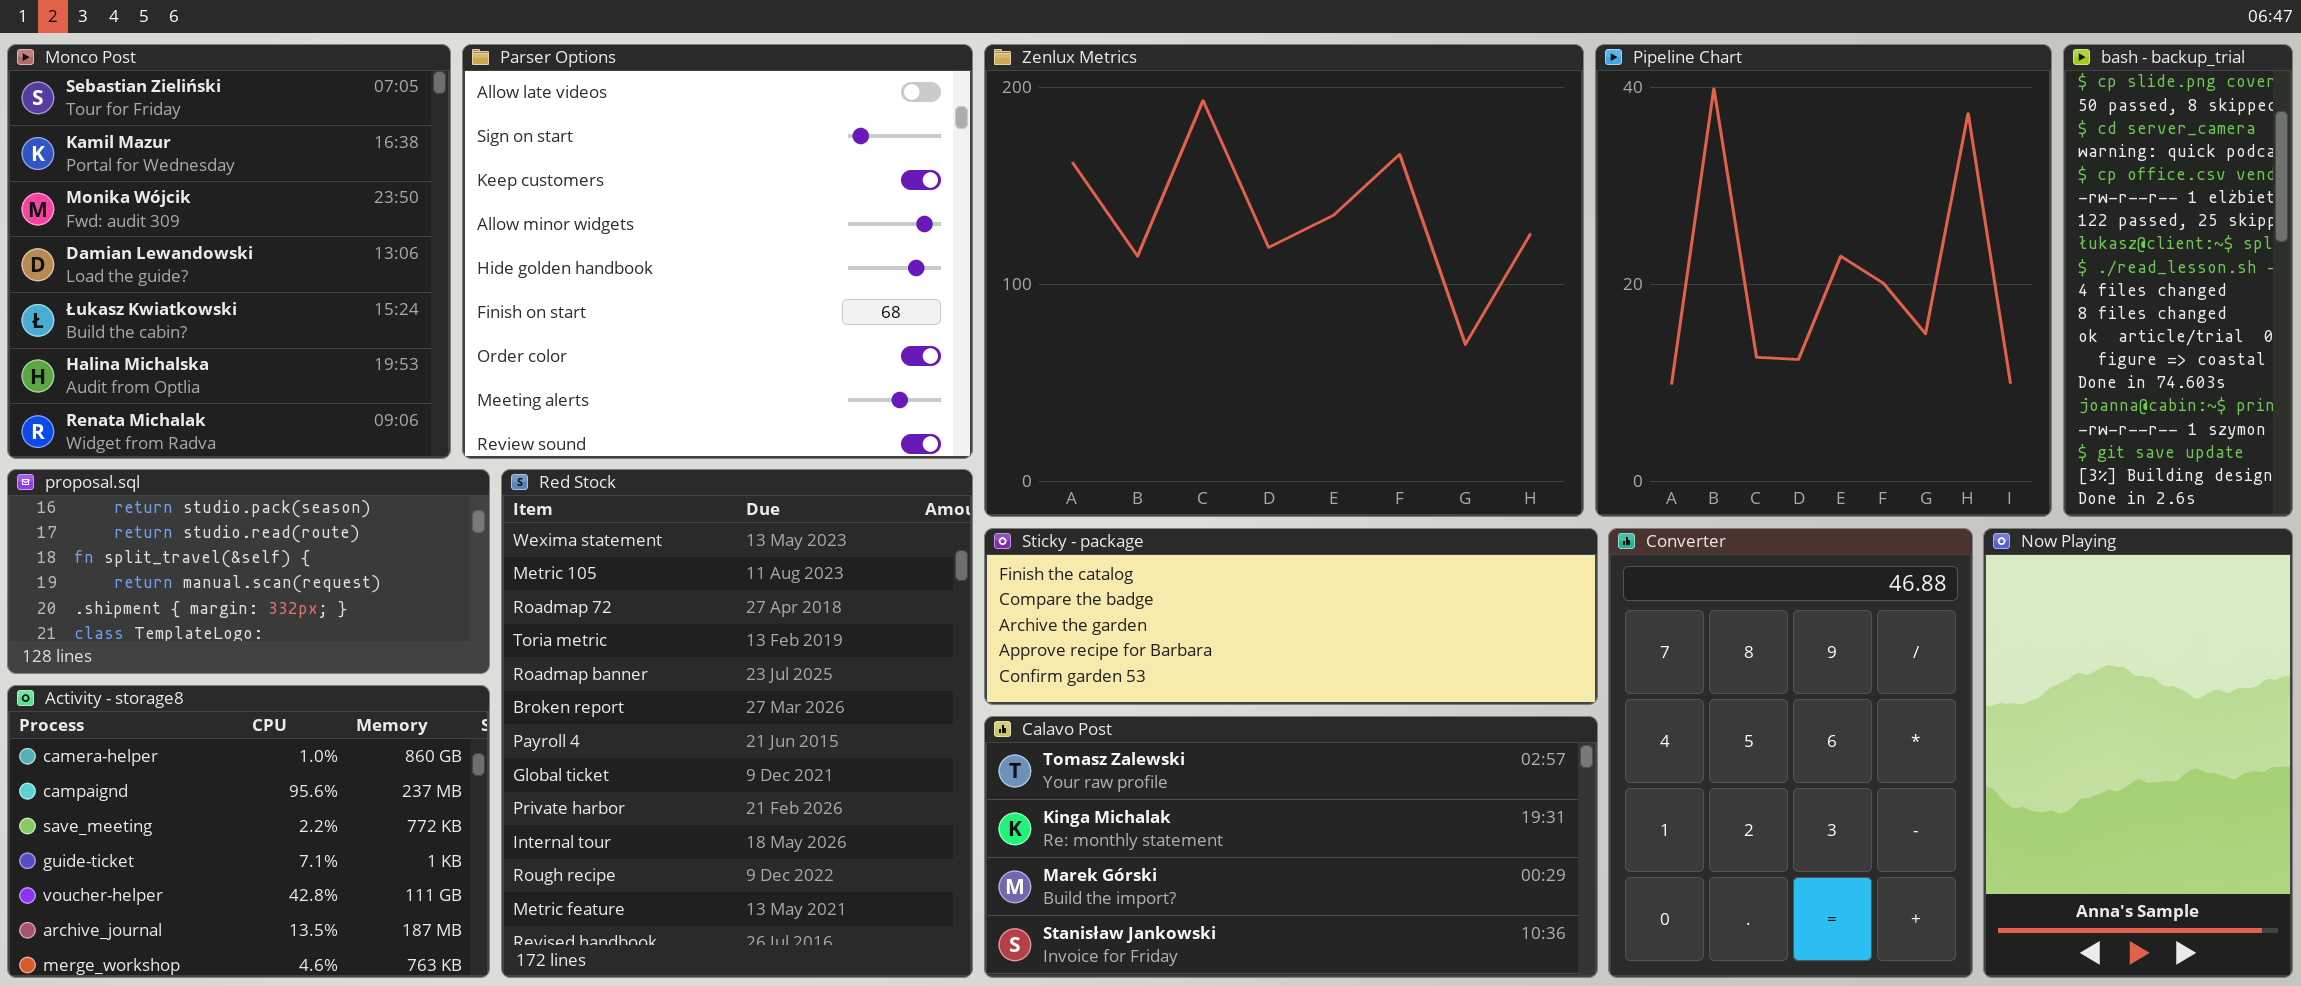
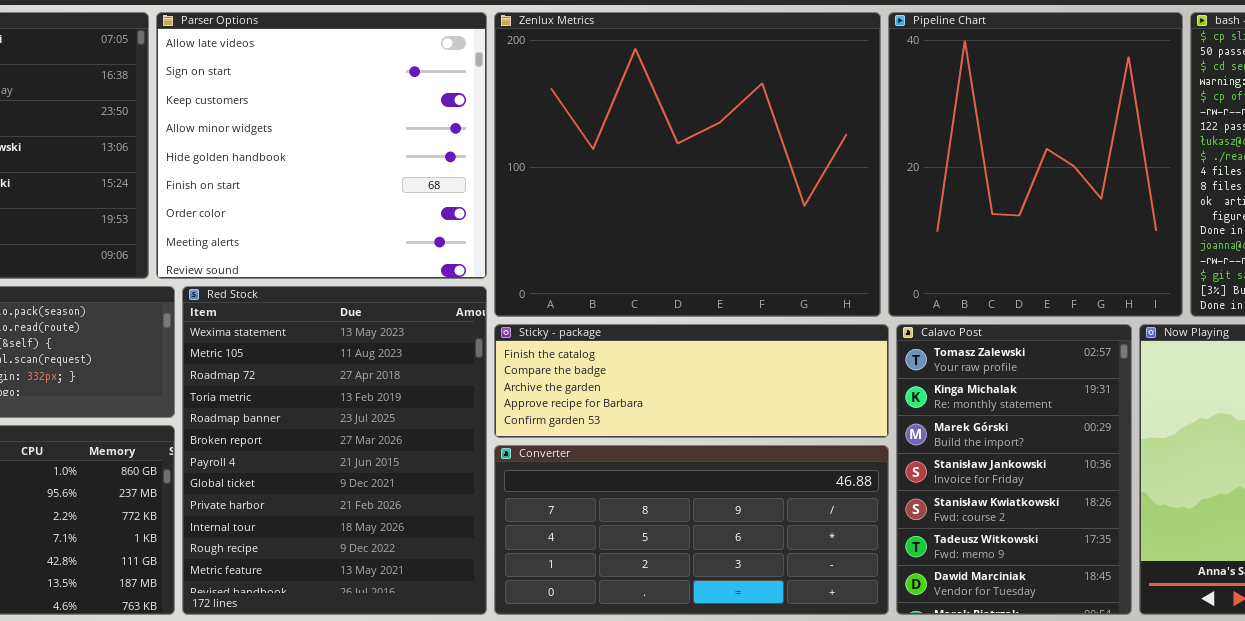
Converter: [1608,528,1973,978] -> [494,445,889,615], moved, resized
Calavo Post: [984,716,1598,978] -> [896,324,1132,615], moved, resized

